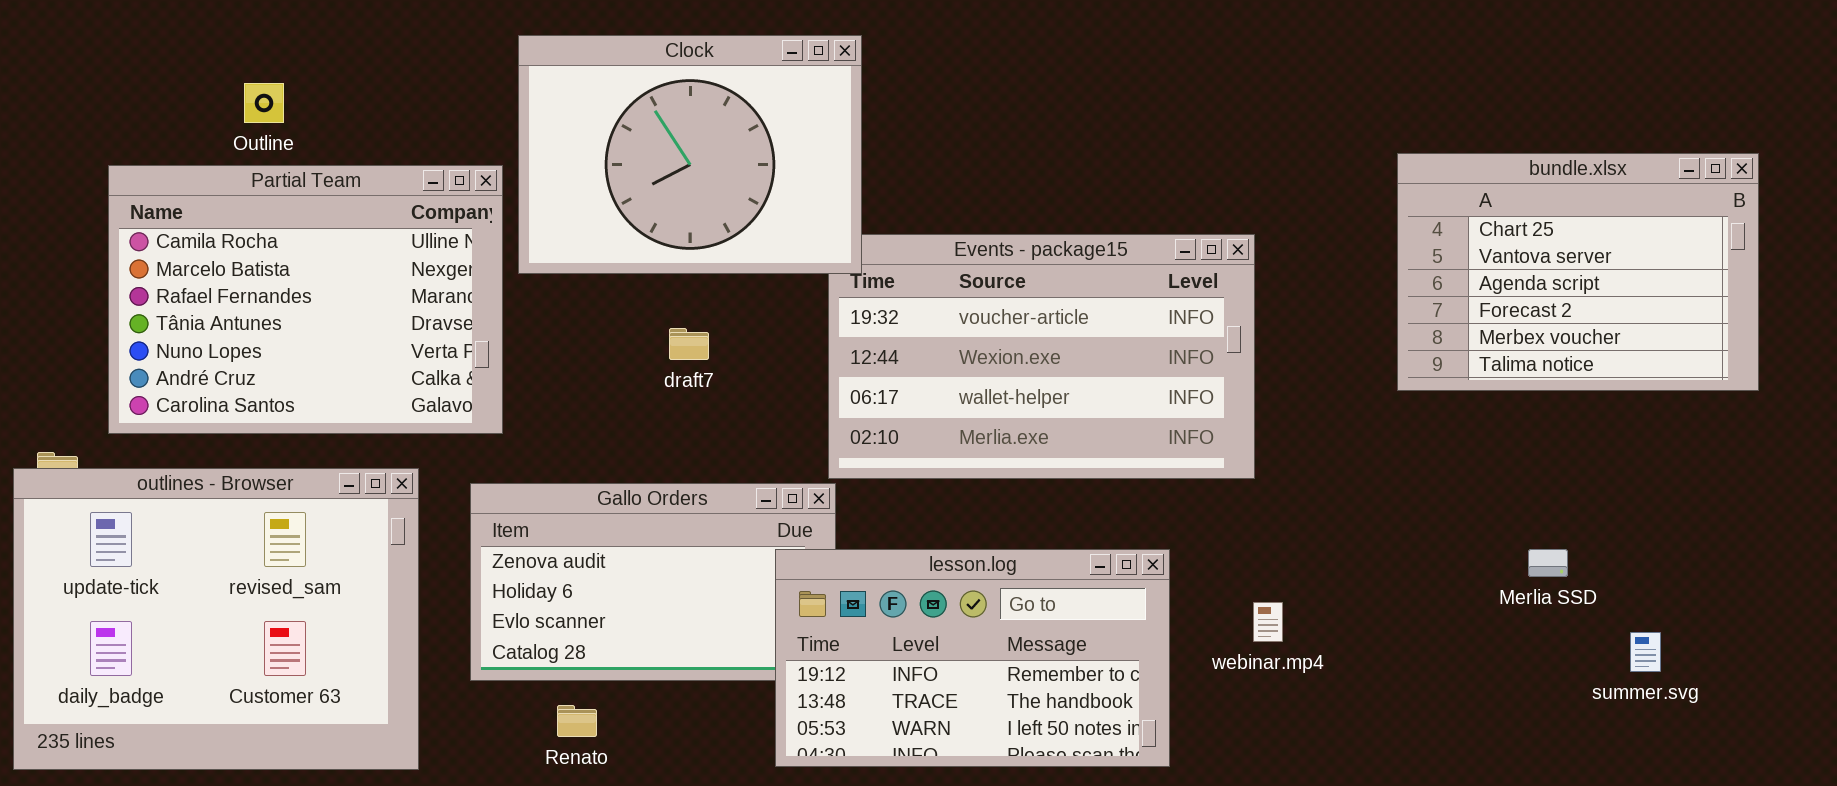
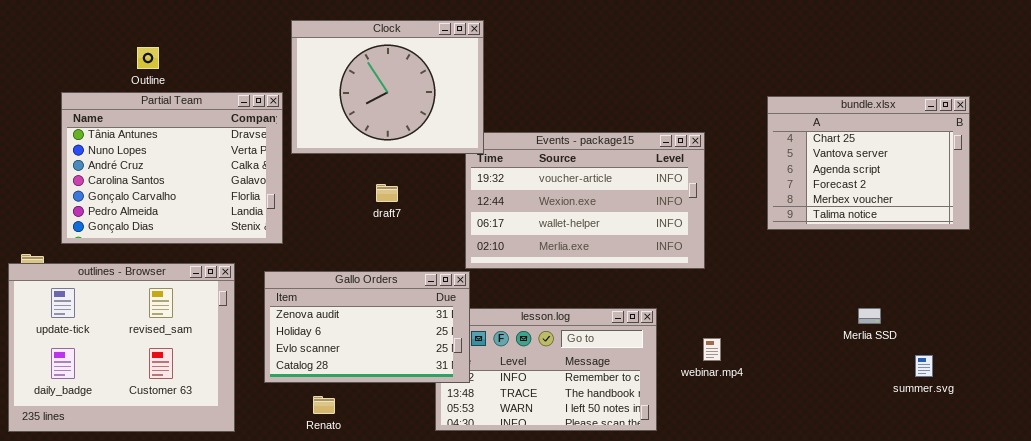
bundle.xlsx: [1397,153,1759,391] -> [767,96,970,230], moved
Partial Team: [108,165,503,434] -> [61,92,283,244], scrolled down 3 rows
Gallo Orders: [470,483,836,681] -> [264,271,470,383], raised

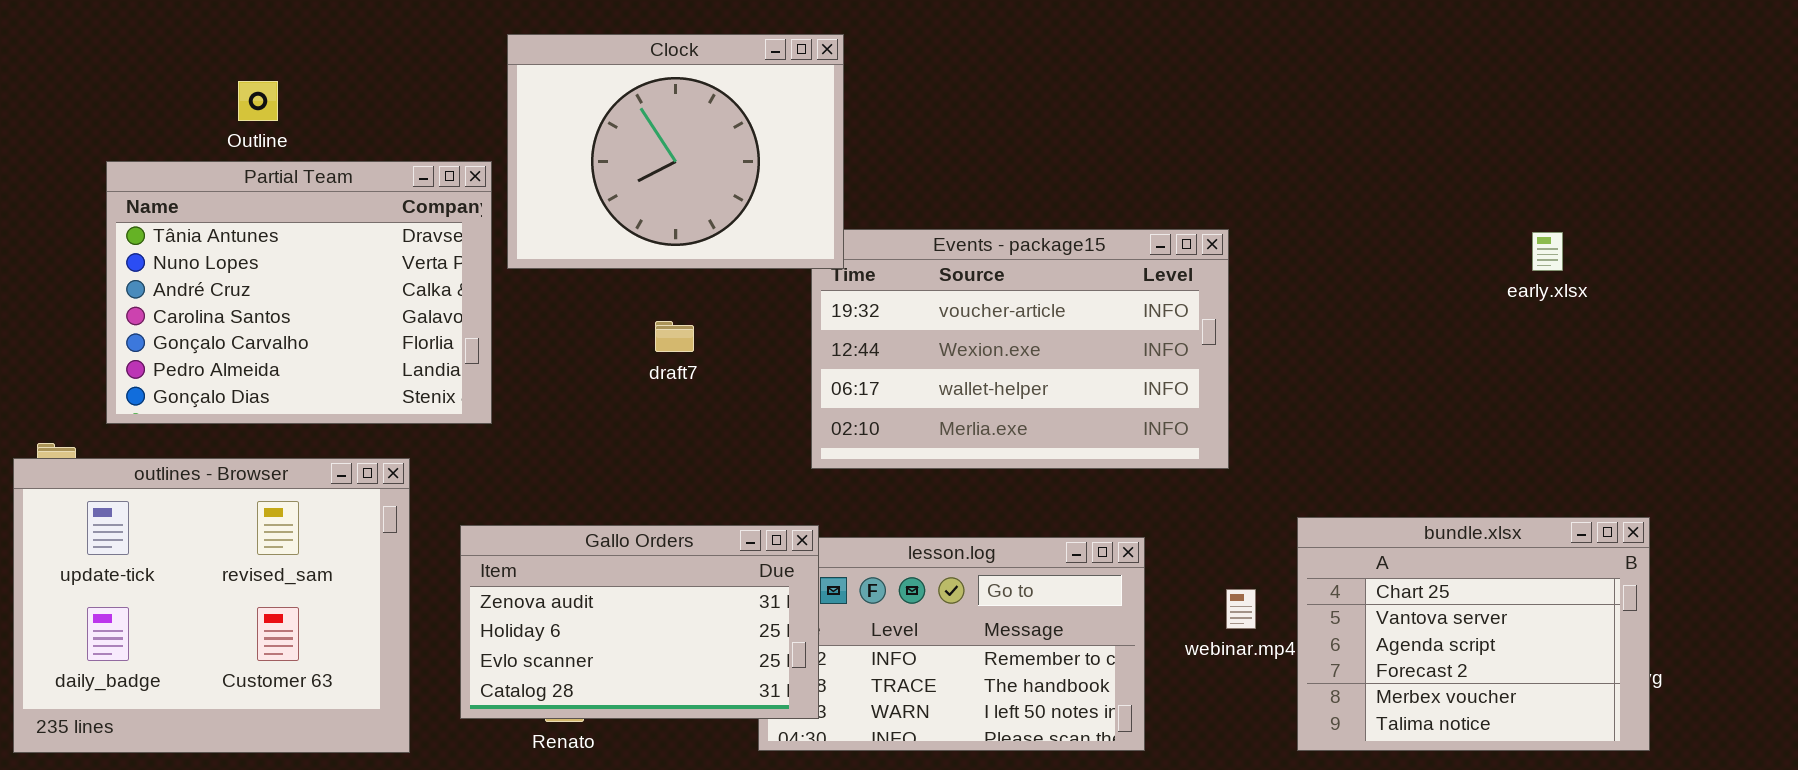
bundle.xlsx: [767,96,970,230] -> [1297,517,1650,751], moved
Gallo Orders: [264,271,470,383] -> [460,525,819,719], moved

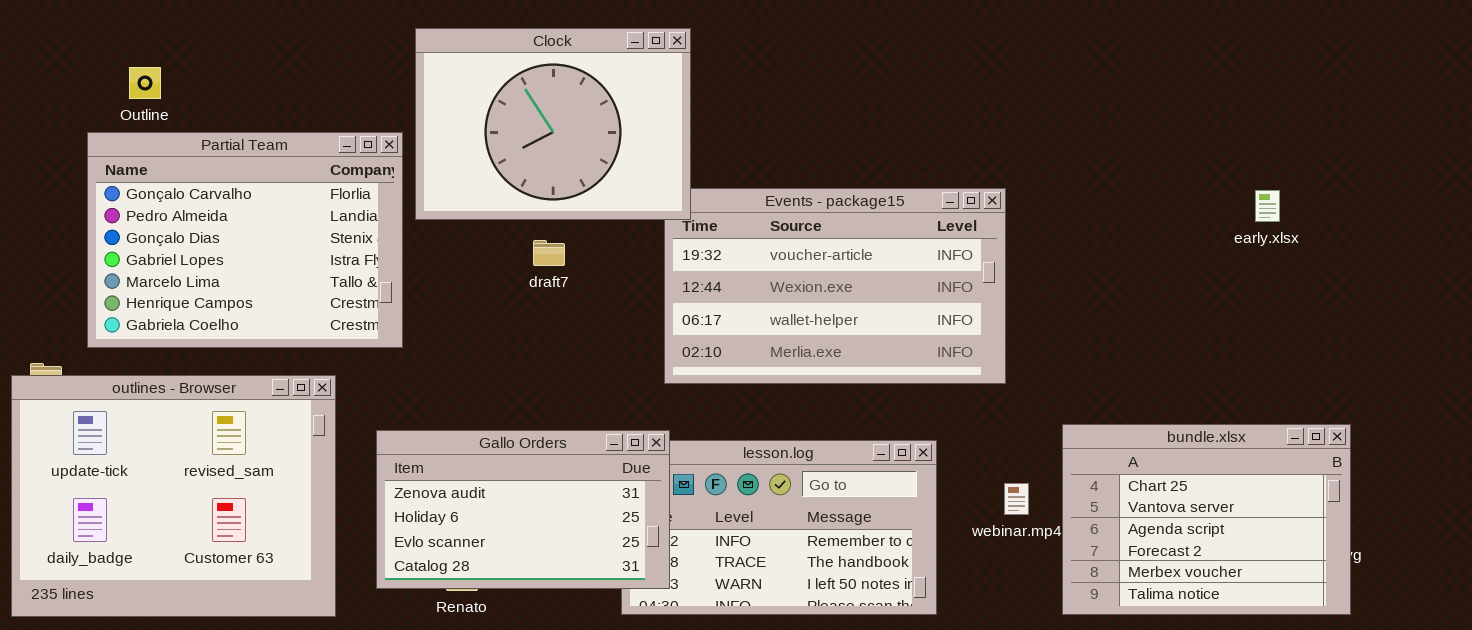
Outline: [238,81,278,121] -> [129,67,161,99], moved
Partial Team: [106,161,492,424] -> [87,132,403,348], scrolled down 4 rows
draft7: [655,321,694,352] -> [533,240,565,266], moved

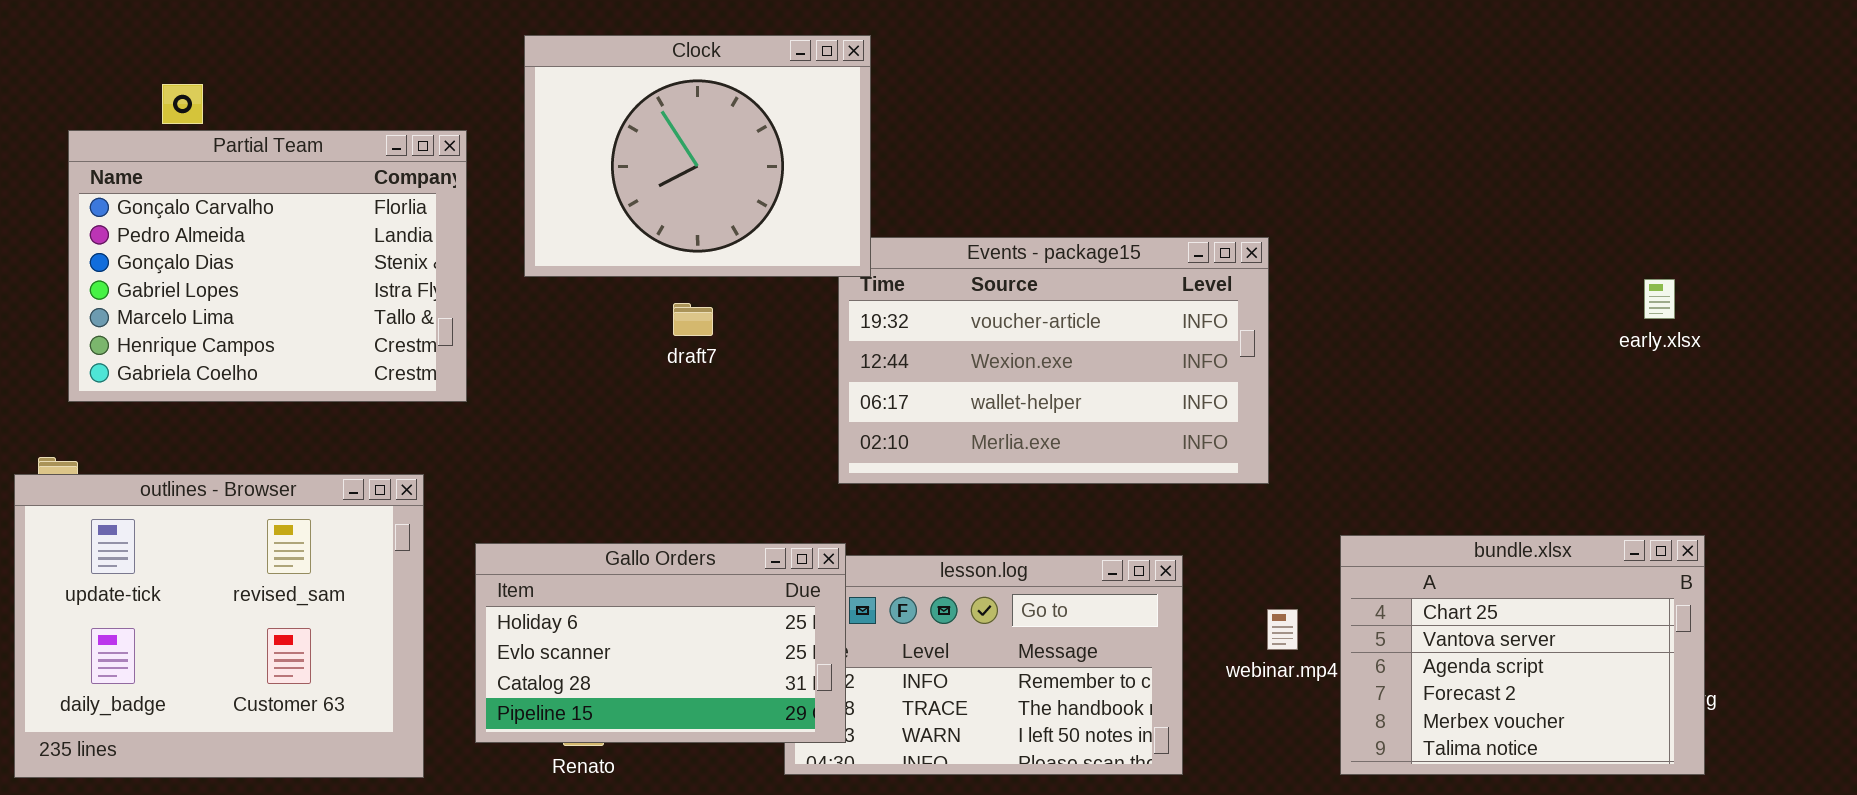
Partial Team: [87,132,403,348] -> [68,130,467,402], moved
early.xlsx: [1255,190,1280,222] -> [1644,279,1675,319], moved
Gallo Orders: [376,430,670,589] -> [475,543,846,743], scrolled down 1 row

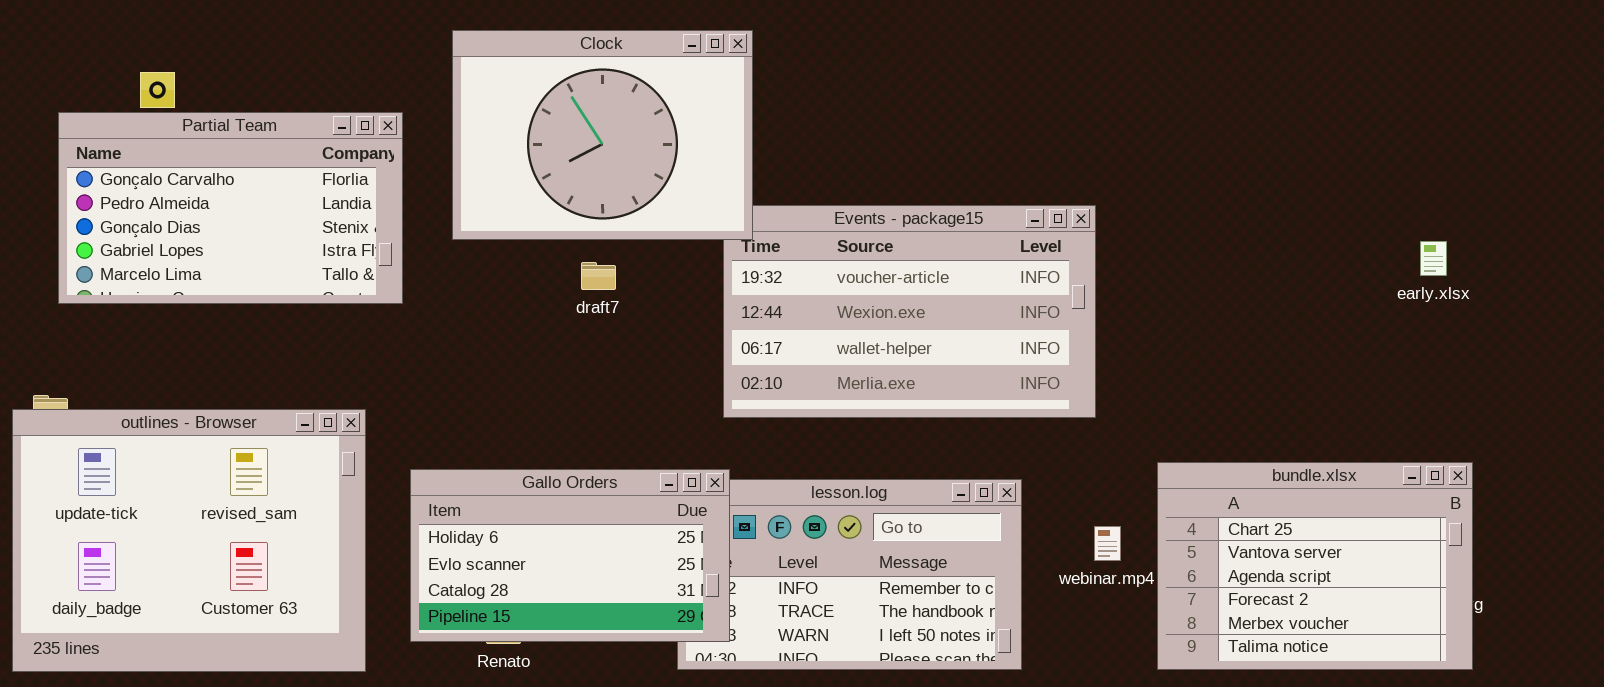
Partial Team: [68,130,467,402] -> [58,112,403,304], resized

